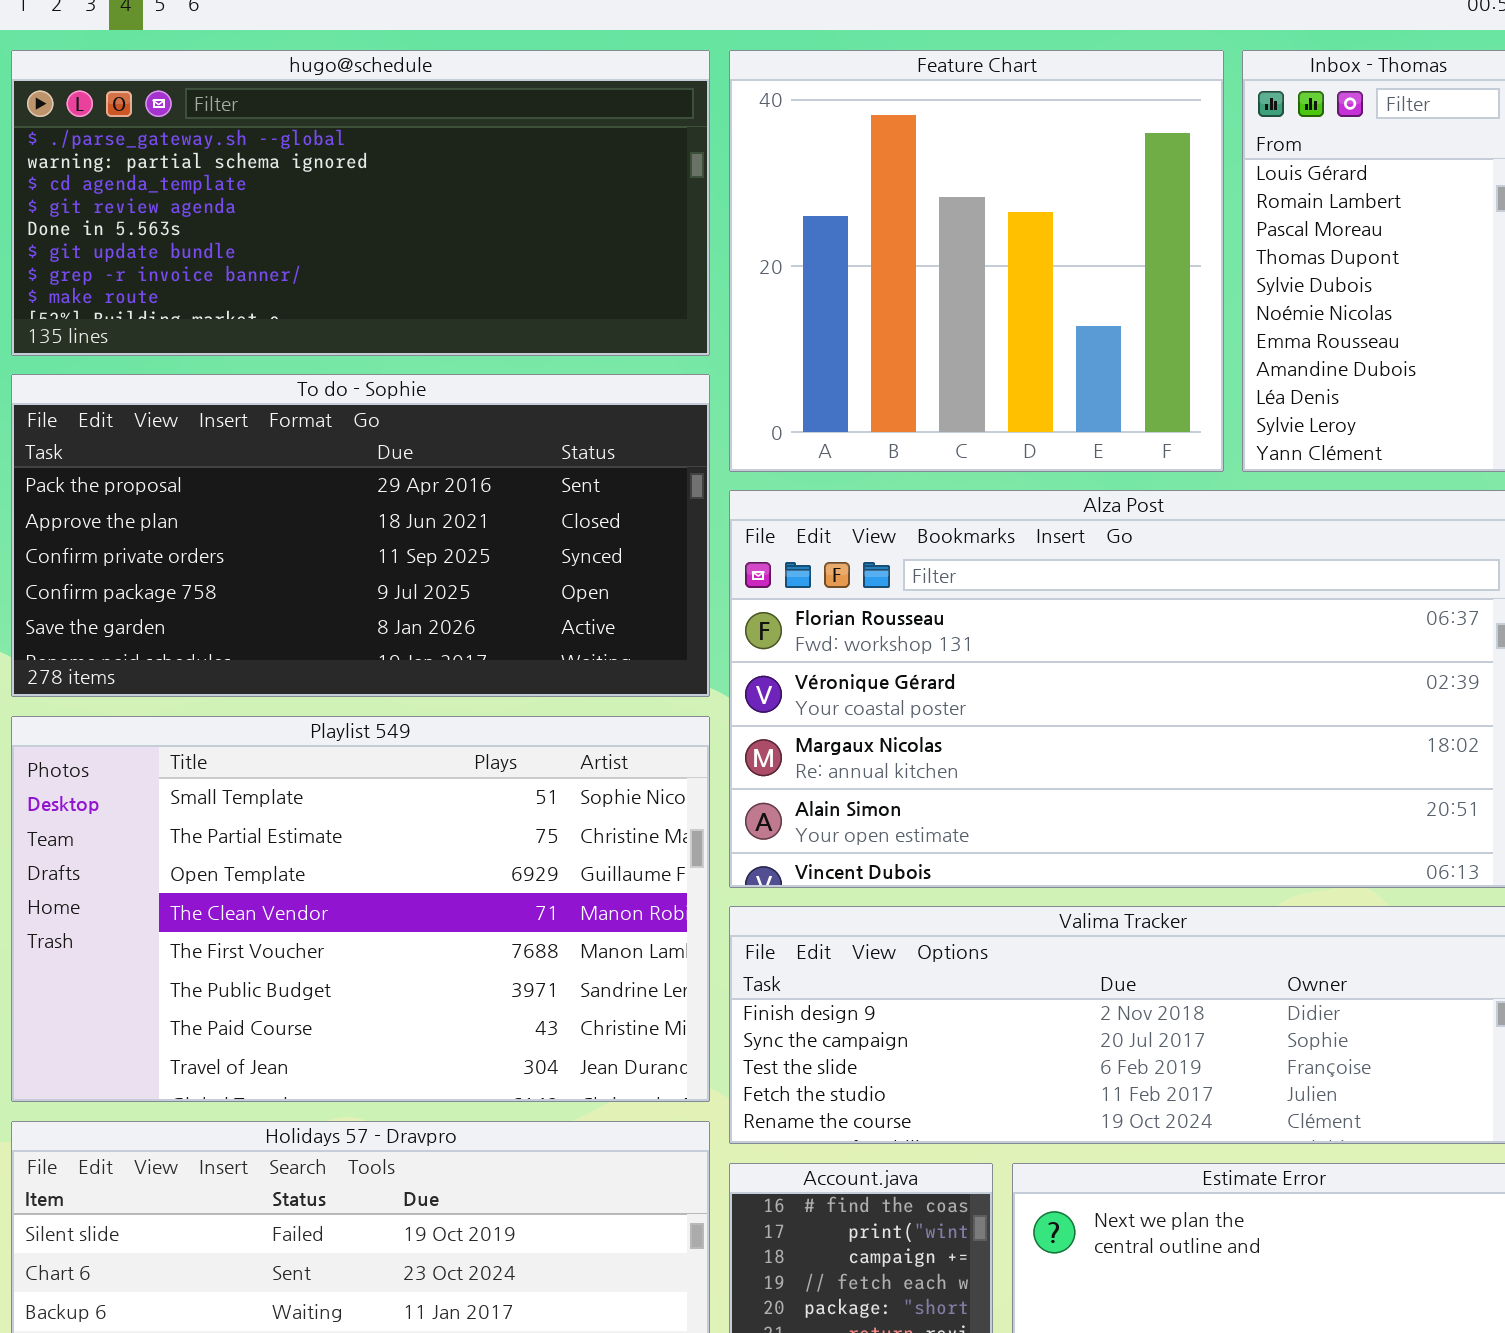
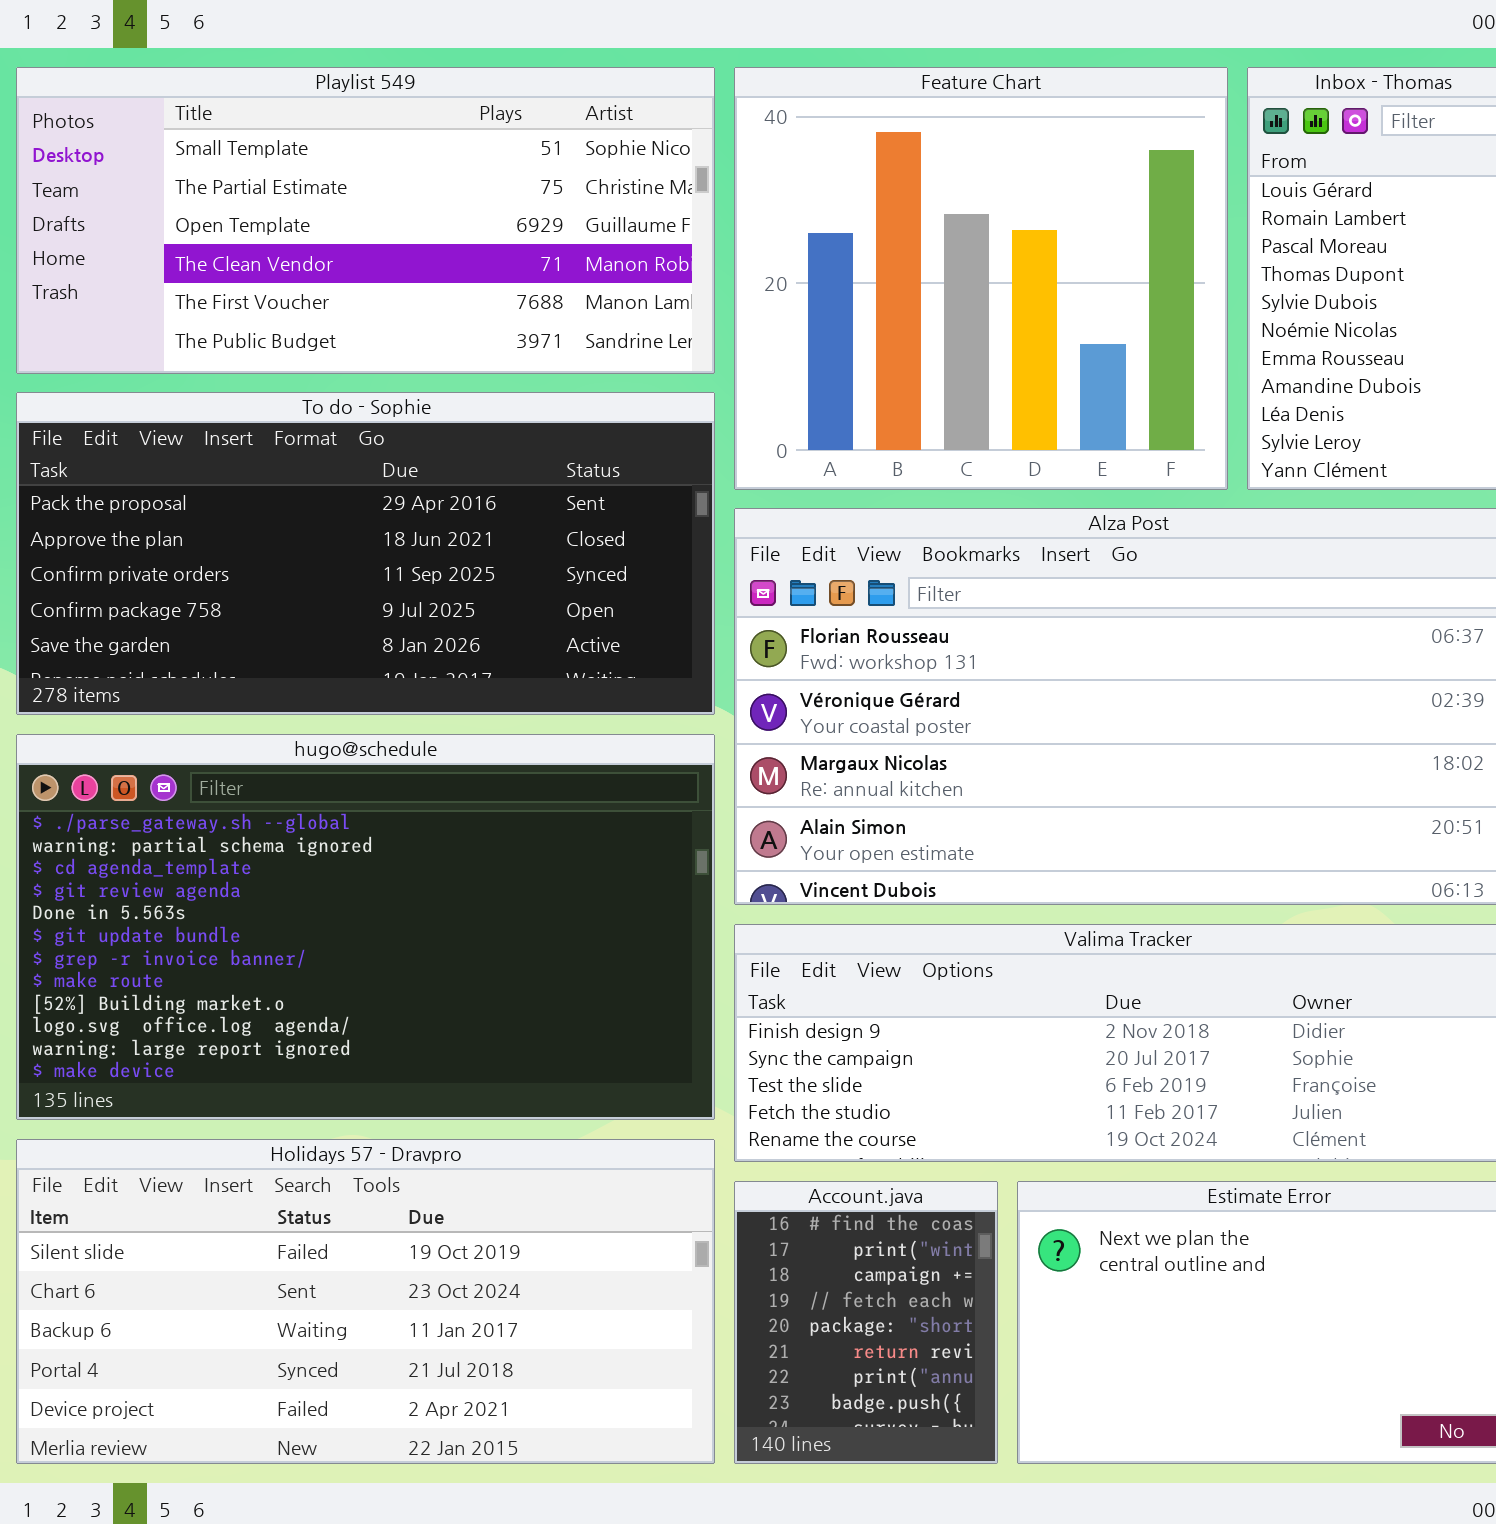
hugo@schedule: [11,50,710,356] -> [16,734,715,1120], moved, resized
Playlist 549: [11,716,710,1102] -> [16,67,715,374], moved, resized

